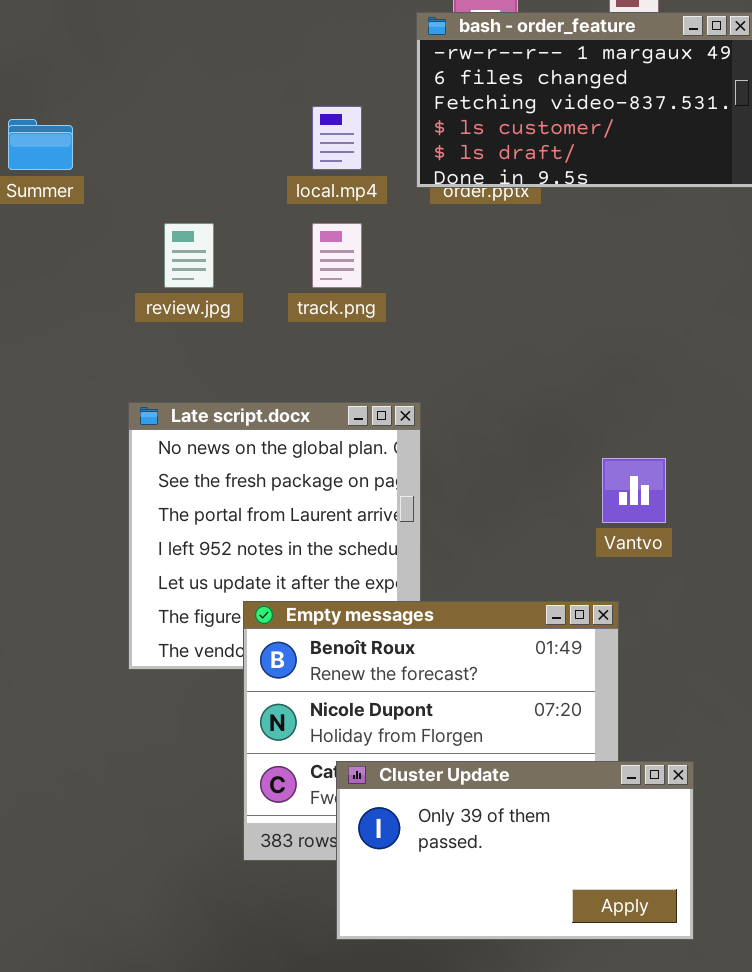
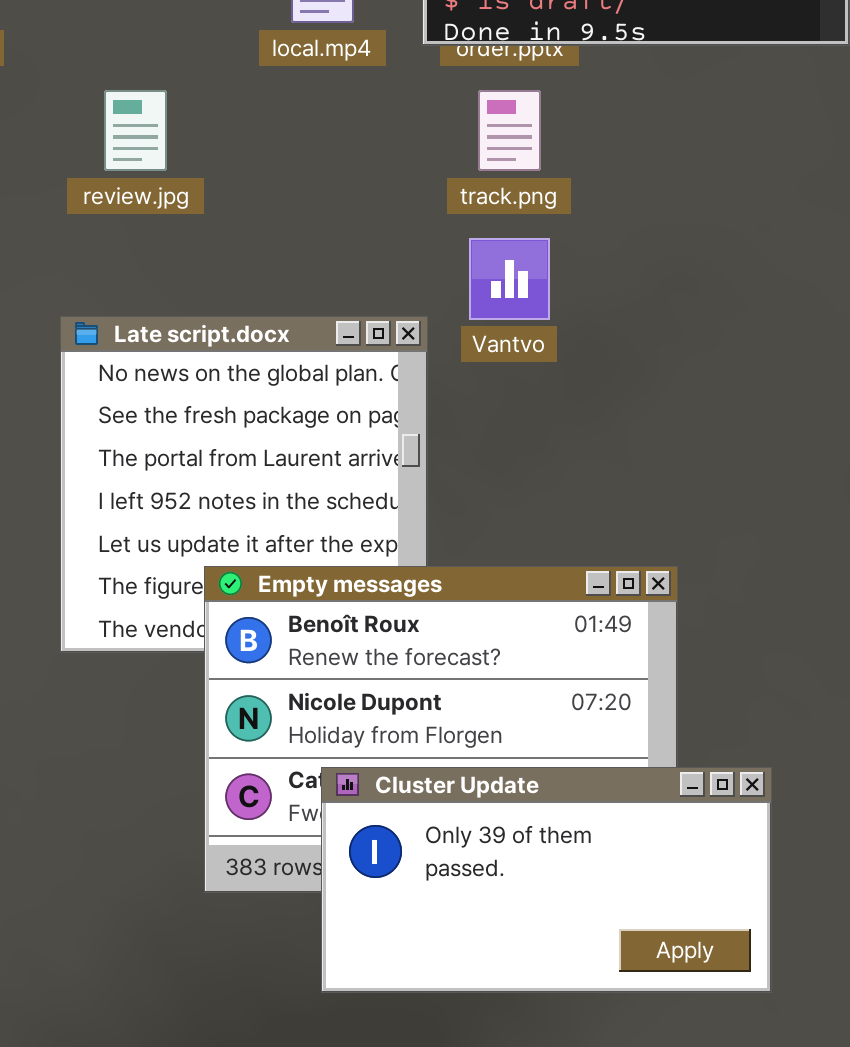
track.png: [312,223,362,288] -> [478,90,541,171], moved
Vantvo: [602,458,666,523] -> [469,238,550,320], moved

